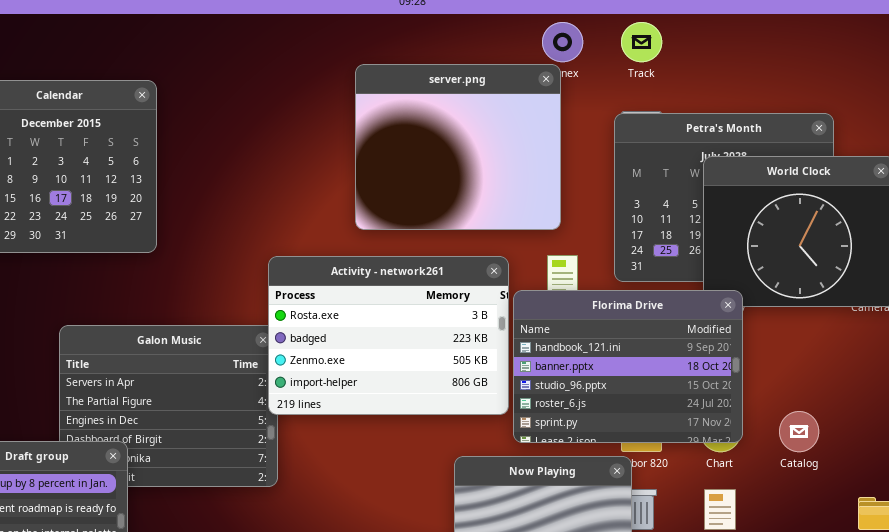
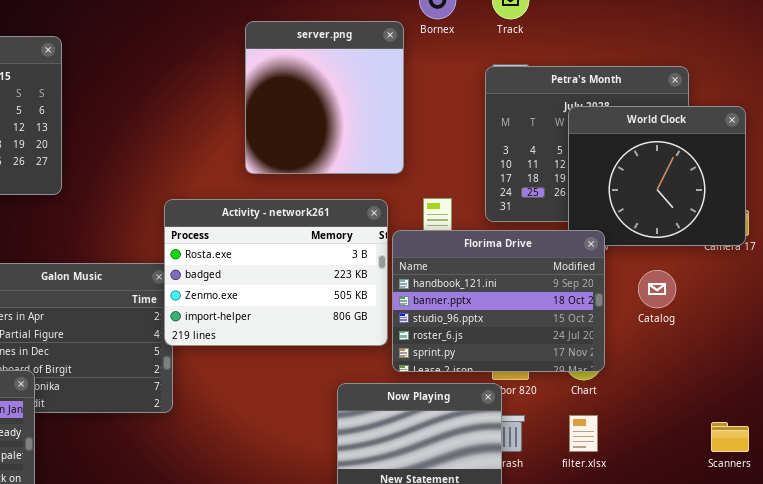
server.png: [355,64,561,230] -> [245,21,404,174], resized
Catalog: [779,411,819,452] -> [638,270,676,308], moved

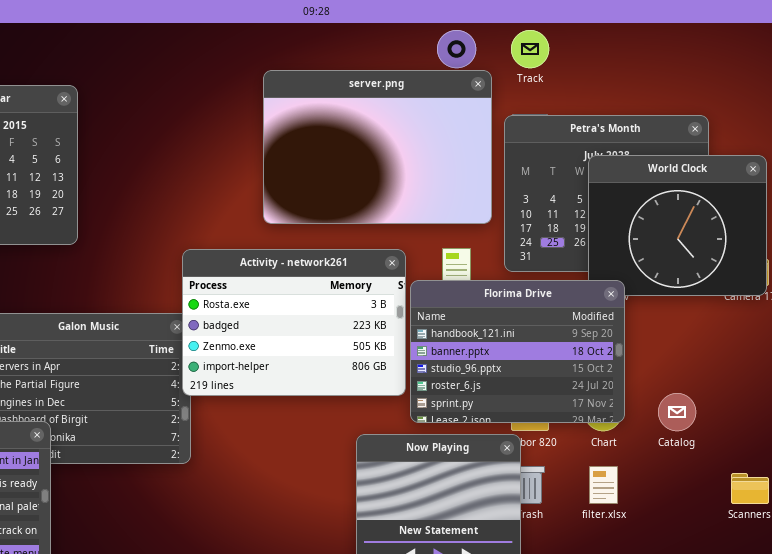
server.png: [245,21,404,174] -> [263,70,492,224], resized
Catalog: [638,270,676,308] -> [658,393,696,431], moved

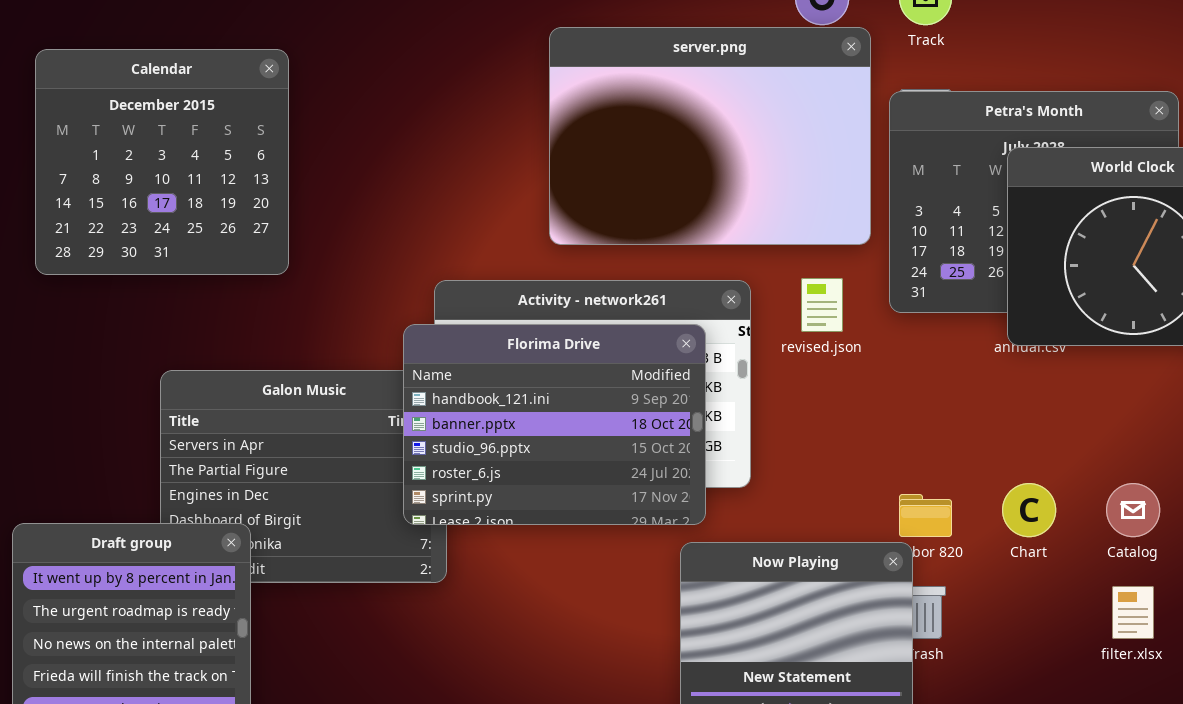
Florima Drive: [410,280,625,423] -> [403,324,706,525], moved
filter.xlsx: [589,466,618,504] -> [1112,586,1154,639], moved

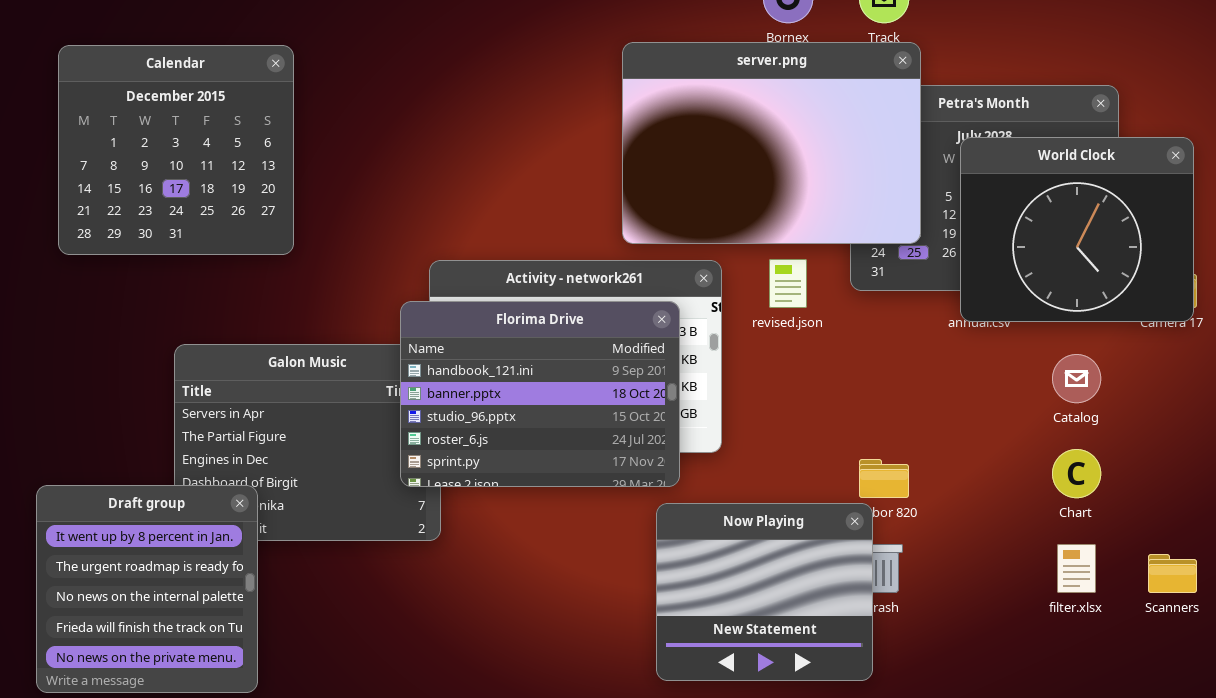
server.png: [549,27,871,245] -> [622,42,921,244], moved
Chart: [1002,483,1056,537] -> [1052,449,1101,498], moved
Catalog: [1106,483,1160,537] -> [1052,354,1101,403], moved

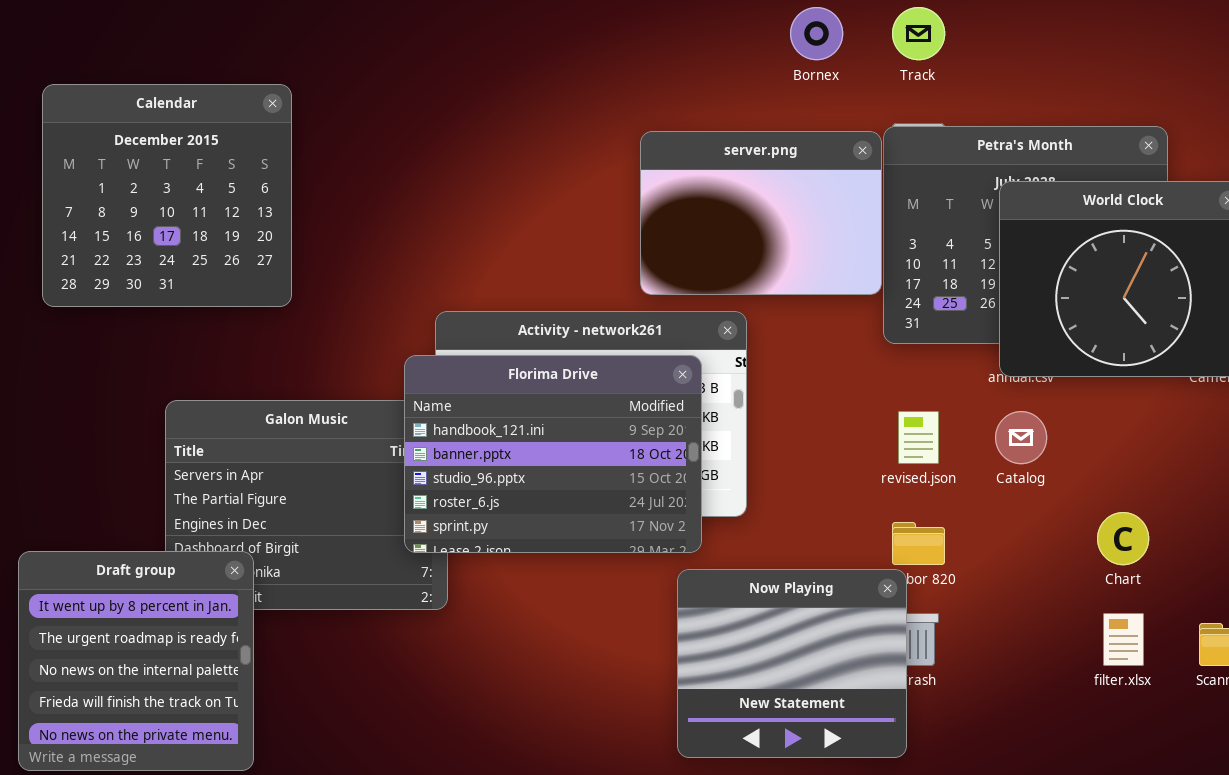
server.png: [622,42,921,244] -> [640,131,882,295], resized
revised.json: [769,259,807,308] -> [898,411,939,464], moved
Catalog: [1052,354,1101,403] -> [995,411,1047,464], moved

